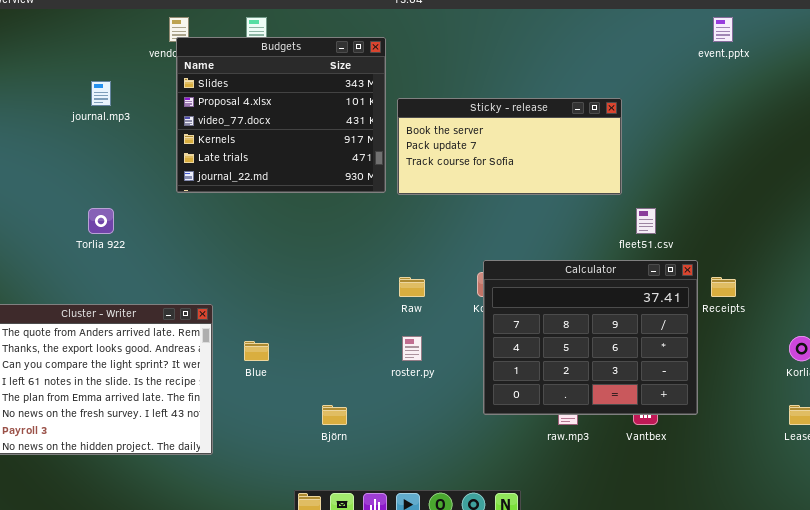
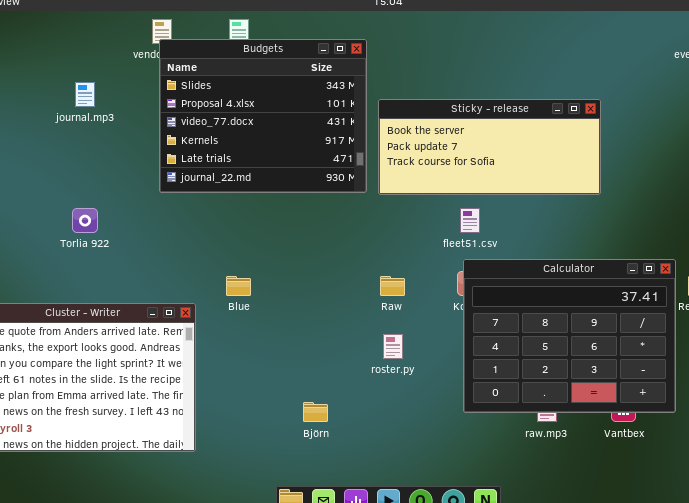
fleet51.csv: [636,208,656,234] -> [460,208,480,233], moved
Blue: [244,341,269,361] -> [226,276,251,296], moved

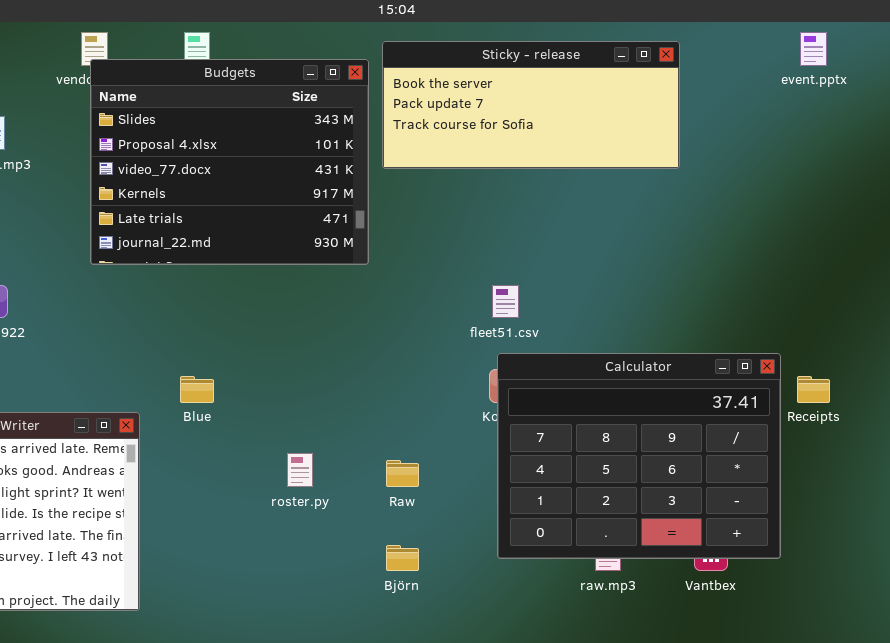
Sticky - release: [378,99,601,195] -> [382,41,680,169], moved
Raw: [380,276,405,296] -> [386,460,419,487], moved
roster.py: [383,334,403,359] -> [287,453,313,487], moved
Björn: [303,402,328,422] -> [386,545,419,571], moved

